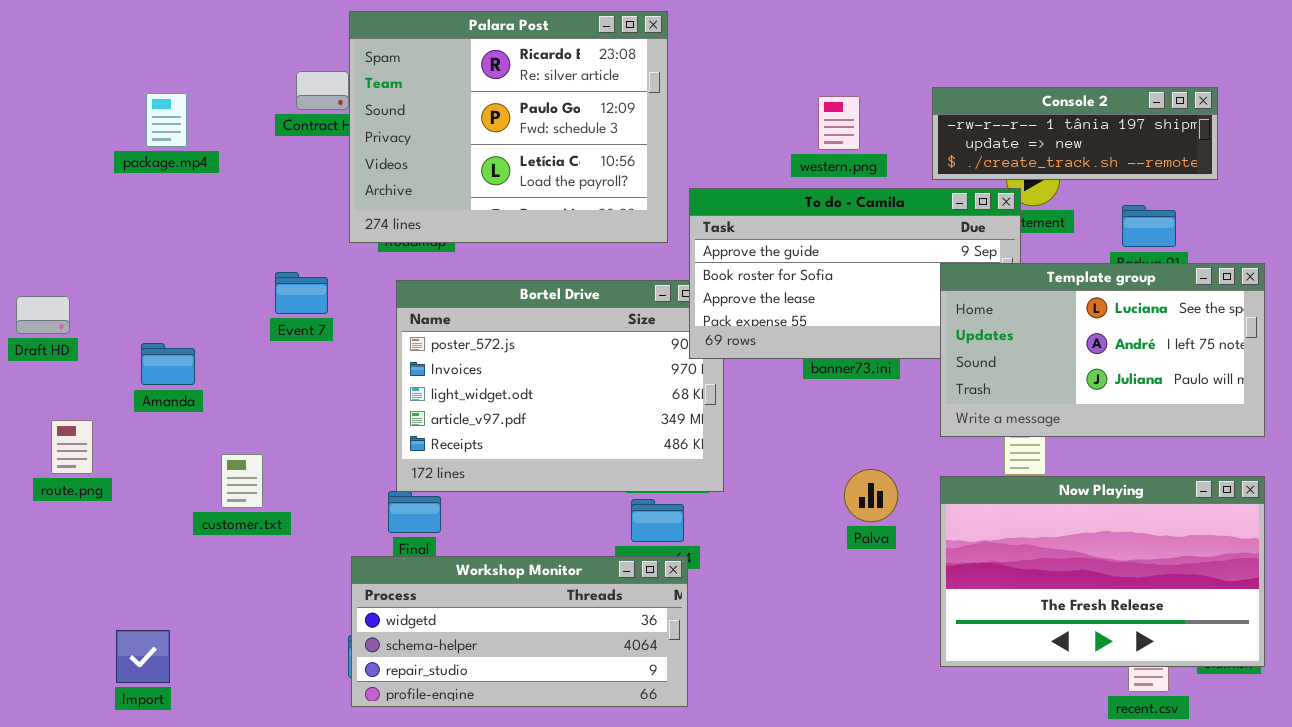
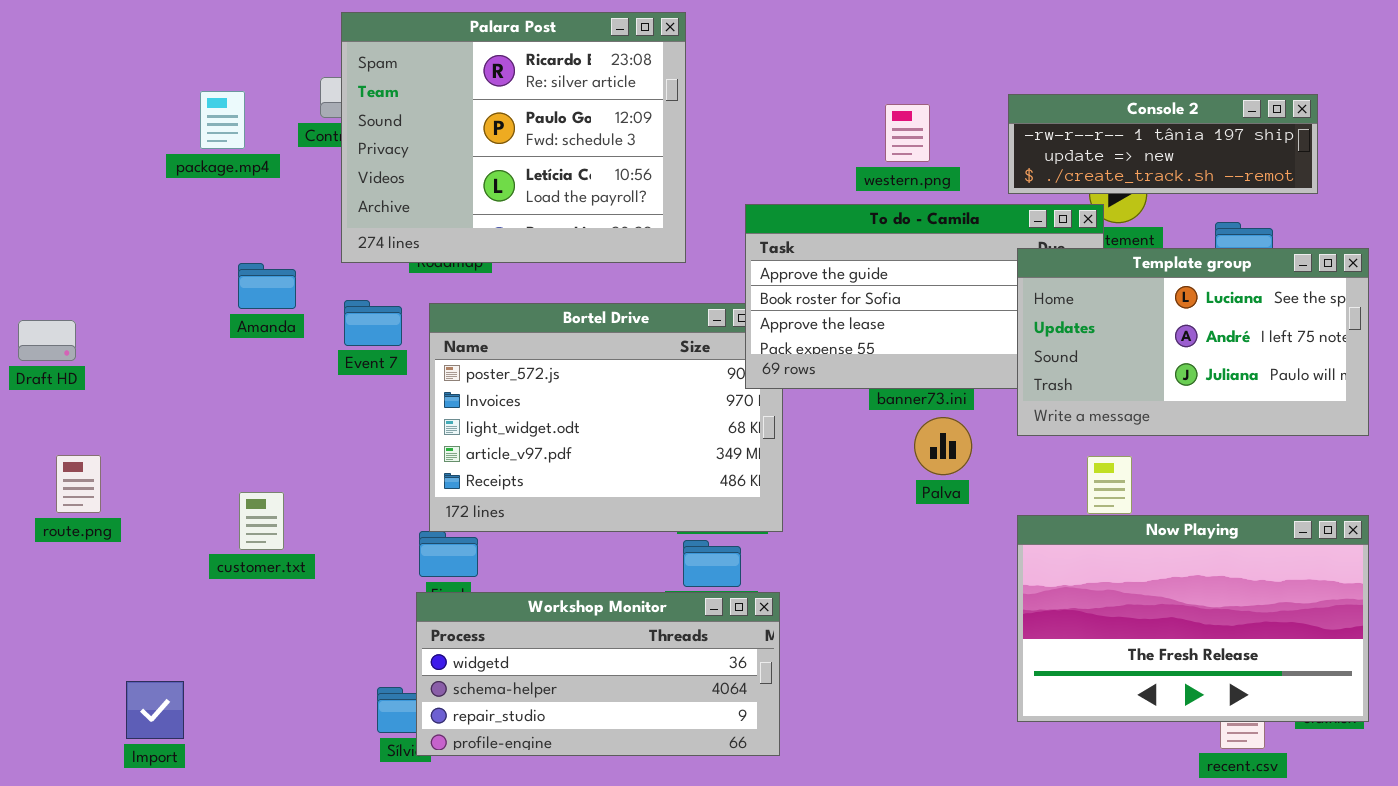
Palara Post: [349,11,668,243] -> [341,12,686,263], moved
package.mp4: [146,93,187,147] -> [200,91,245,149], moved
Template group: [940,263,1265,437] -> [1017,248,1369,436], moved
Event 7: [275,272,328,314] -> [344,300,402,346], moved
Amanda: [141,343,195,385] -> [238,263,296,309], moved
Palva: [844,469,898,522] -> [914,417,972,475], moved
Workshop Monitor: [351,556,688,707] -> [416,592,780,756], moved

